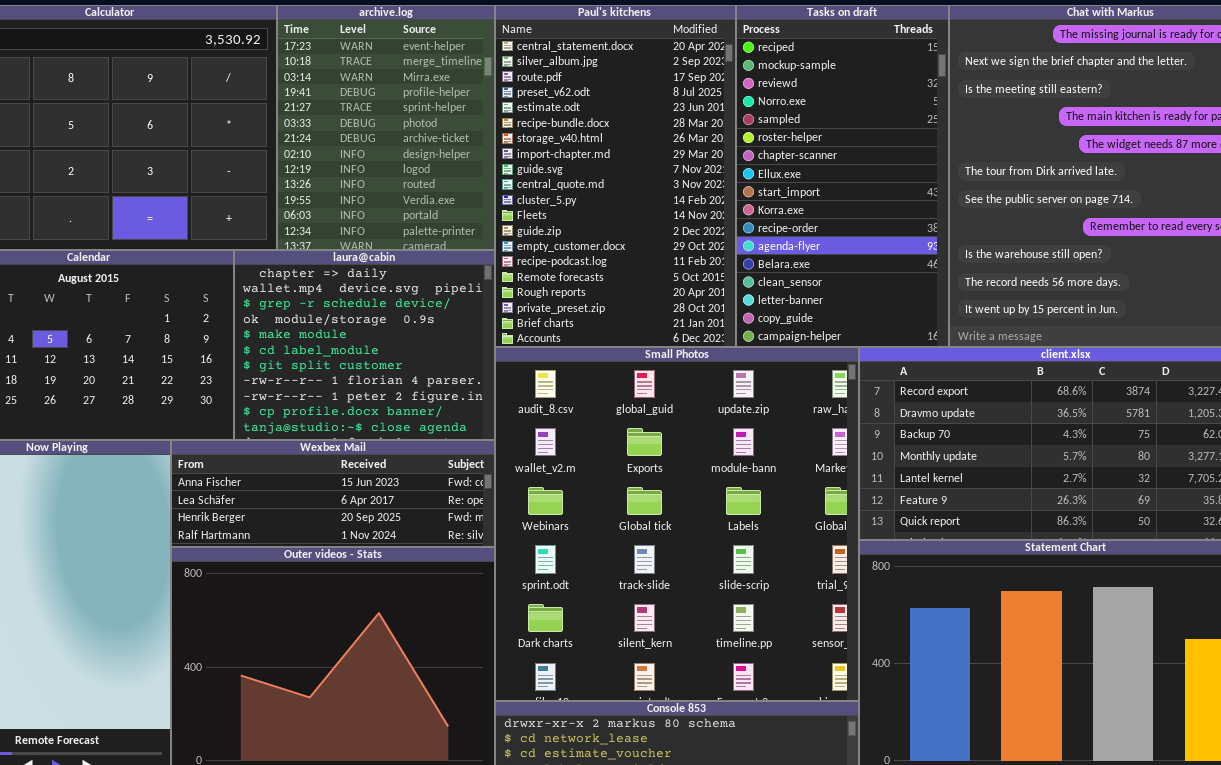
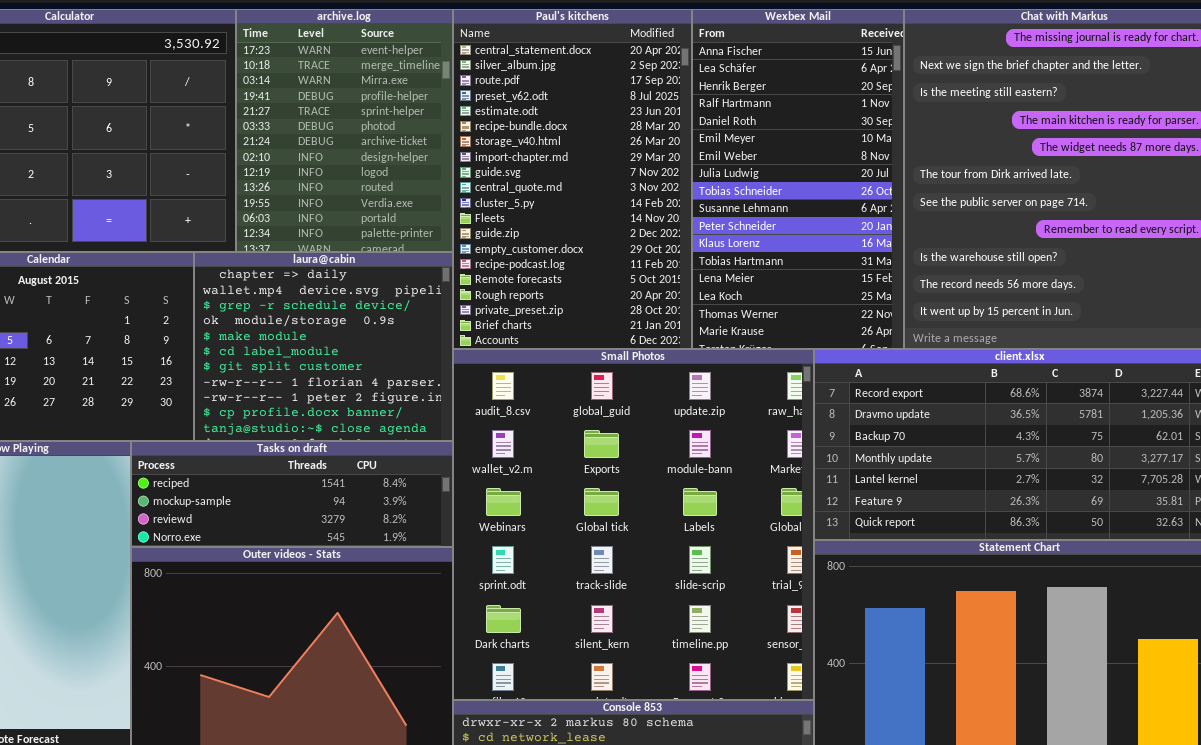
Tasks on draft: [736,5,949,347] -> [131,441,453,547], moved, resized
Wexbex Mail: [171,440,495,547] -> [692,9,904,349], moved, resized

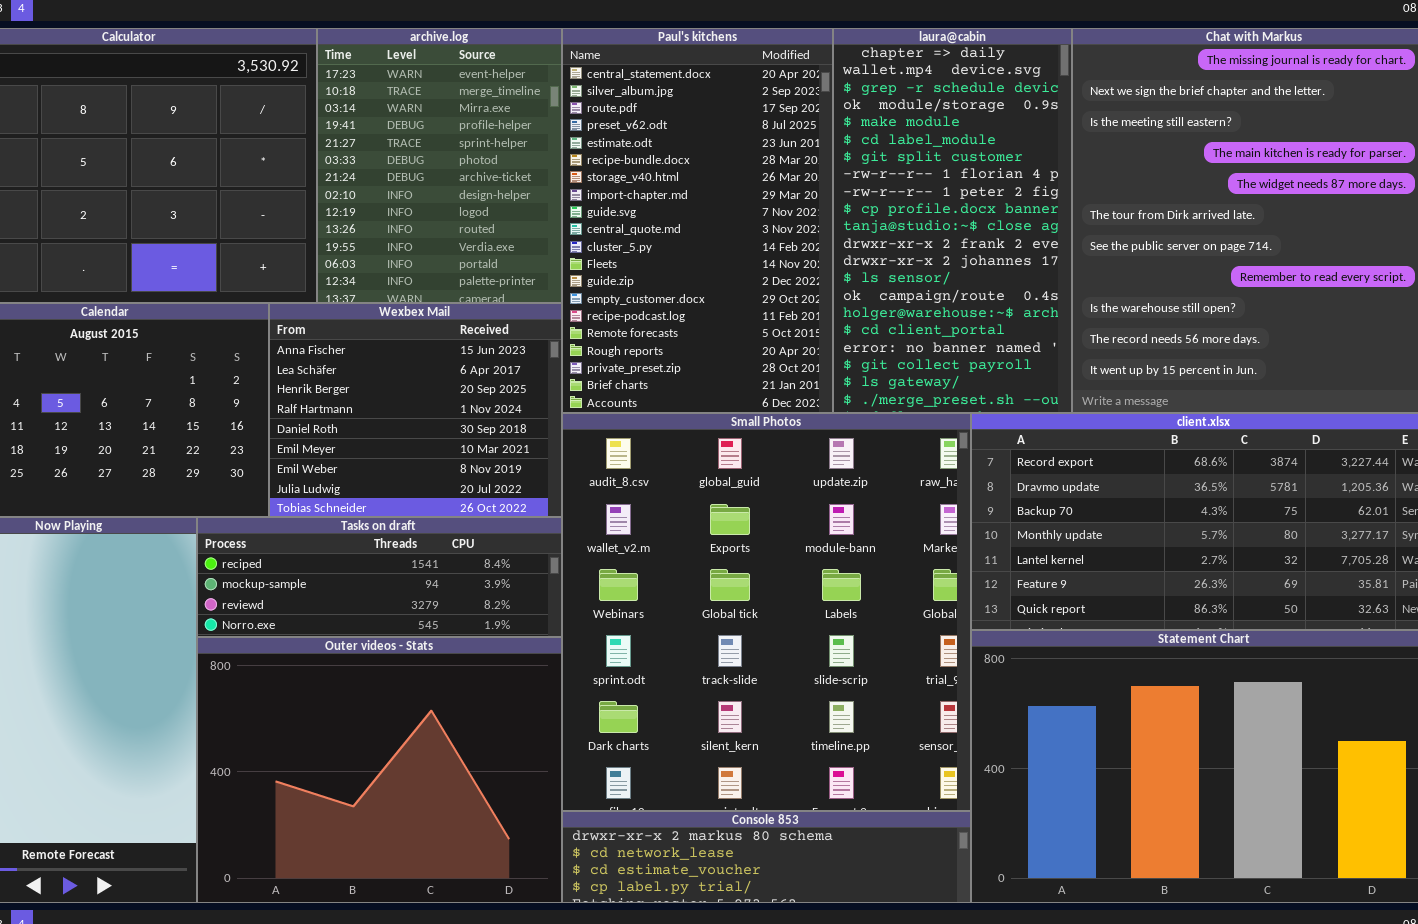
Wexbex Mail: [692,9,904,349] -> [269,303,562,517], moved, resized
laura@cabin: [194,252,453,441] -> [833,28,1072,413], moved, resized

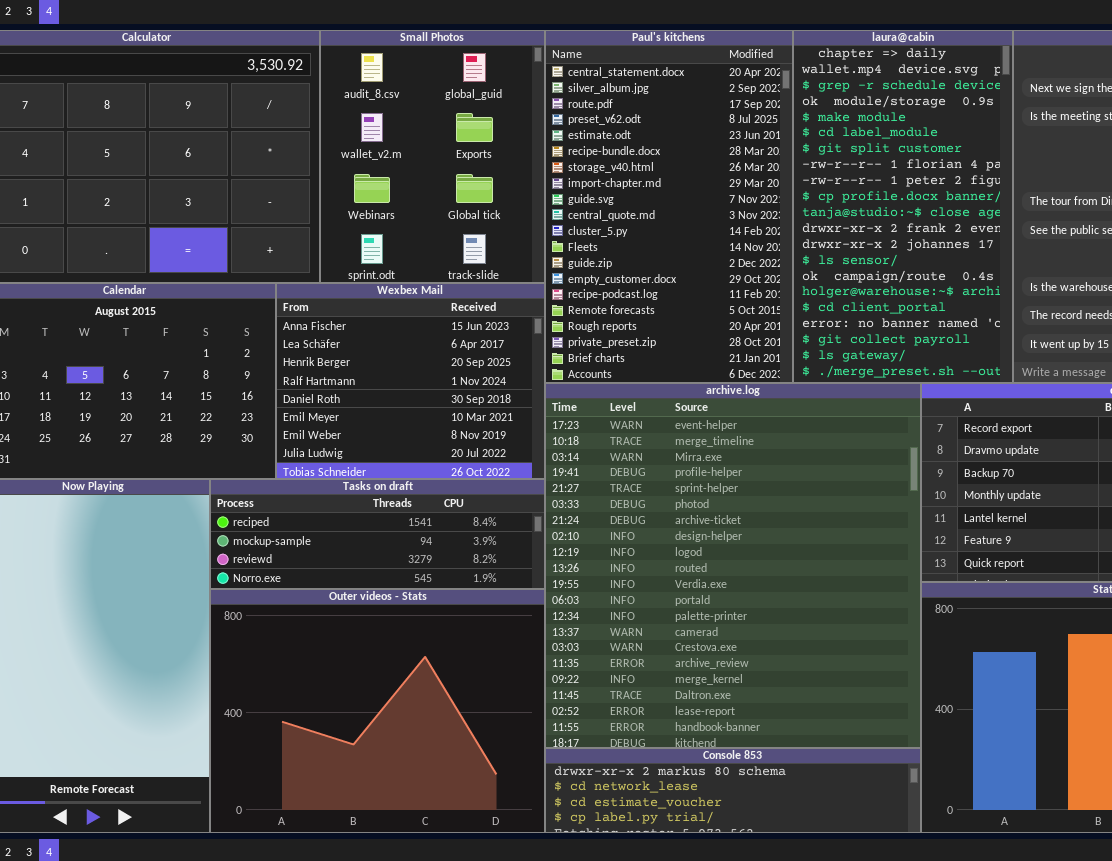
archive.log: [317,28,562,303] -> [545,383,921,748], moved, resized
Small Photos: [562,413,971,811] -> [320,30,545,283], moved, resized

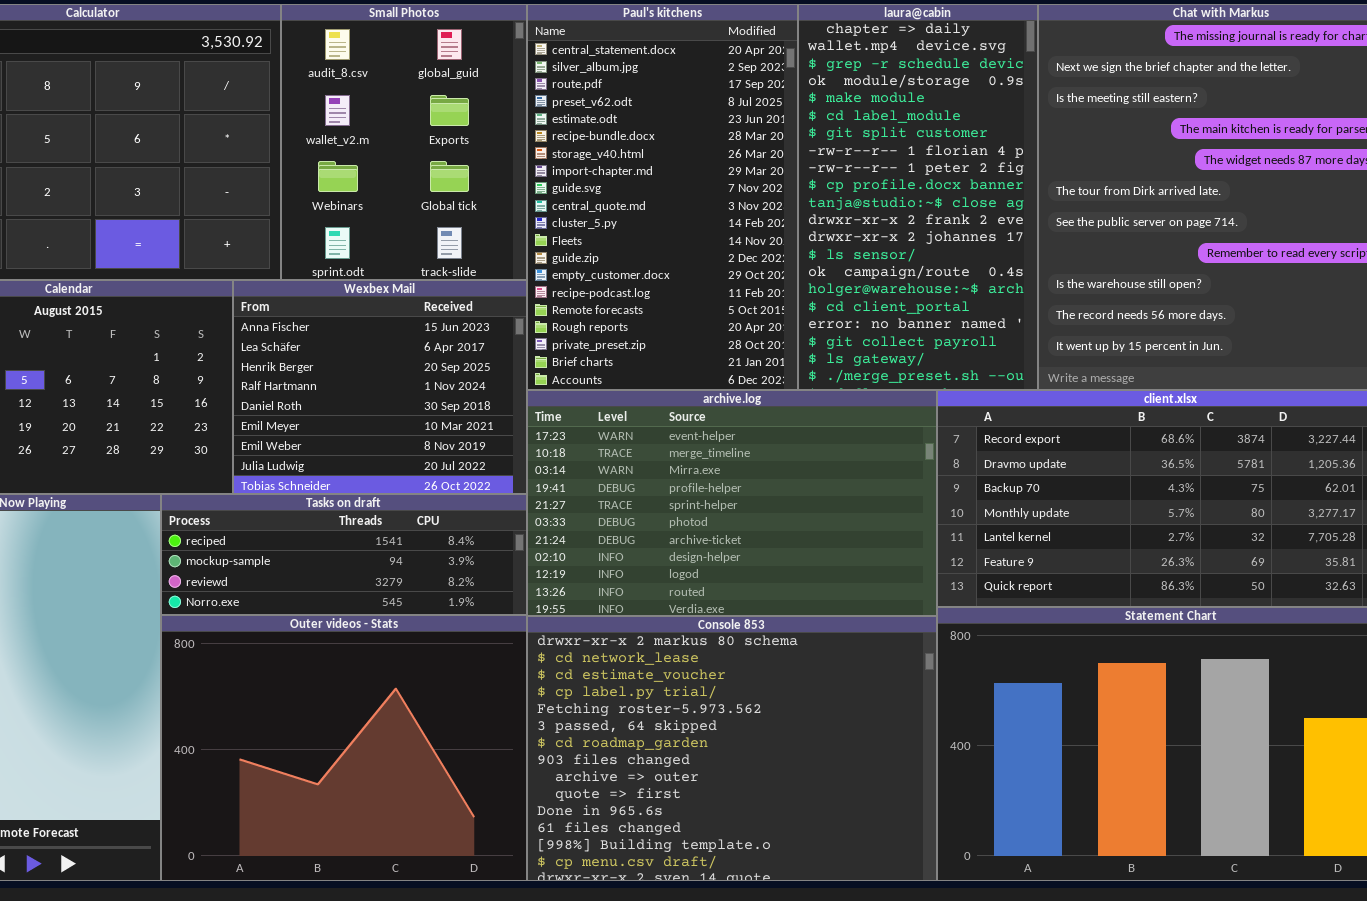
archive.log: [545,383,921,748] -> [527,390,937,616], resized
Console 853: [545,748,921,833] -> [527,616,937,881], resized

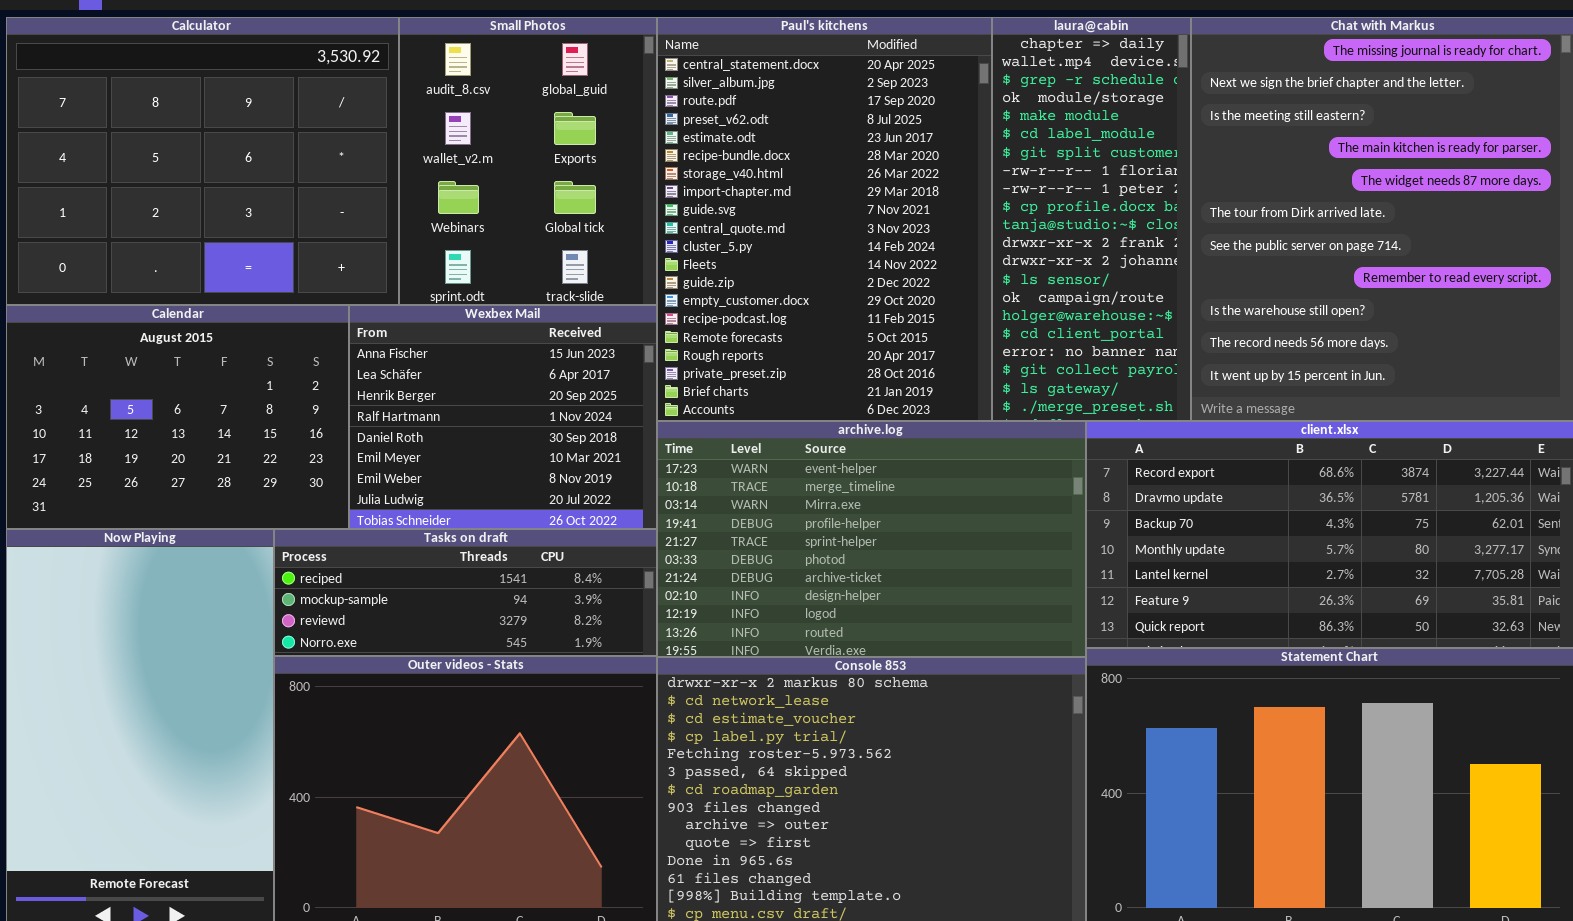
Paul's kitchens: [527,4,798,390] -> [657,17,992,421], resized
laura@cabin: [798,4,1038,390] -> [992,17,1191,421], resized

